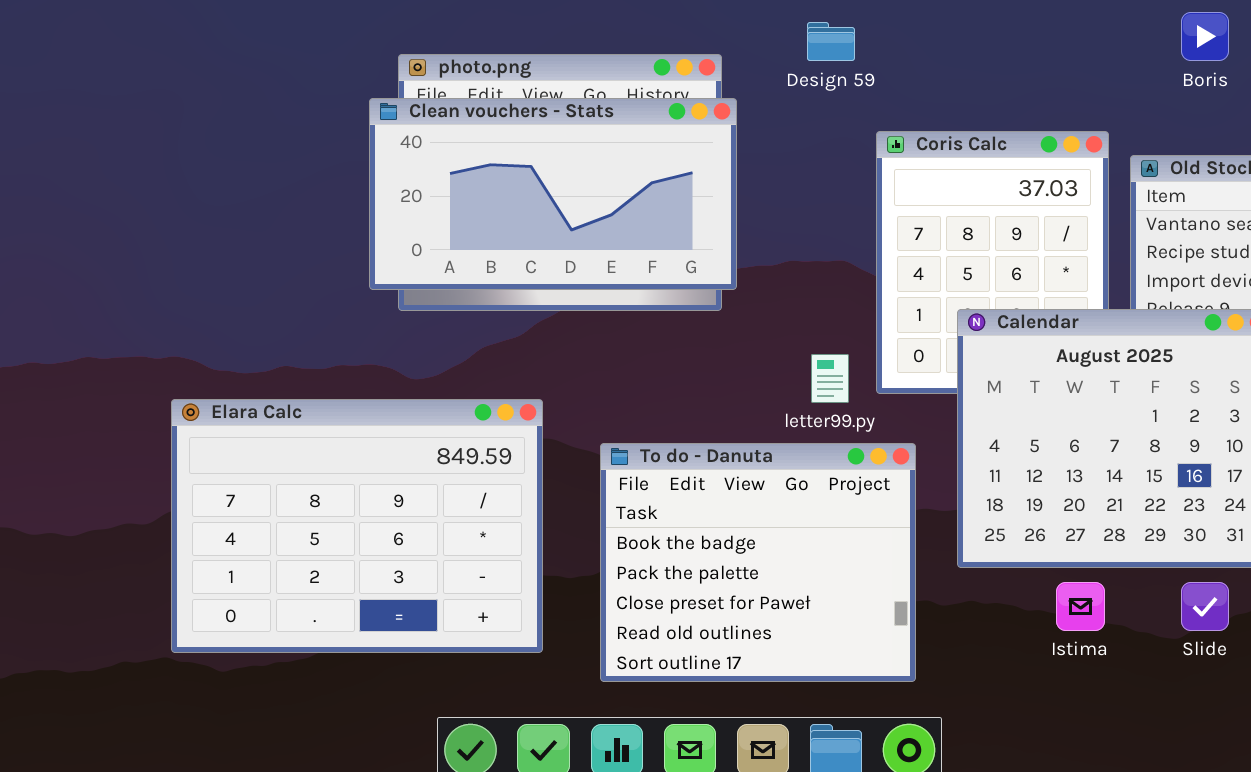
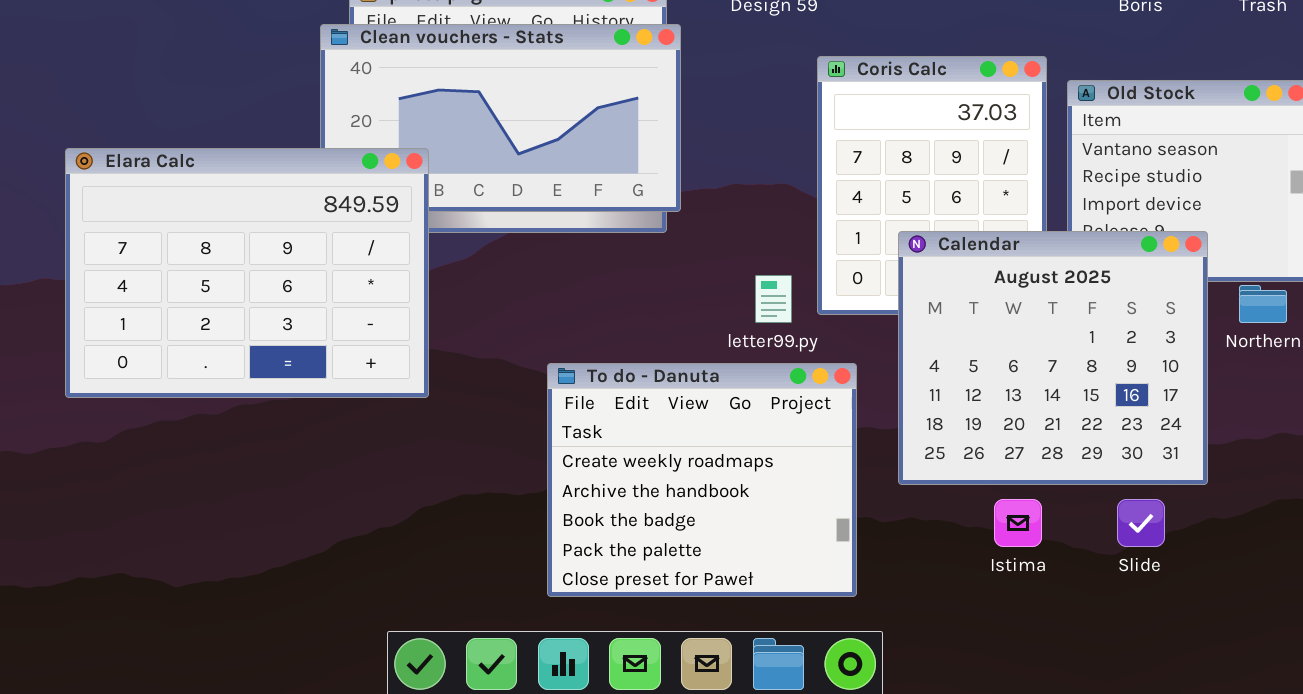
Elara Calc: [171,399,543,653] -> [65,148,429,398], moved
To do - Danuta: [600,443,916,682] -> [547,363,857,597], scrolled up 2 rows

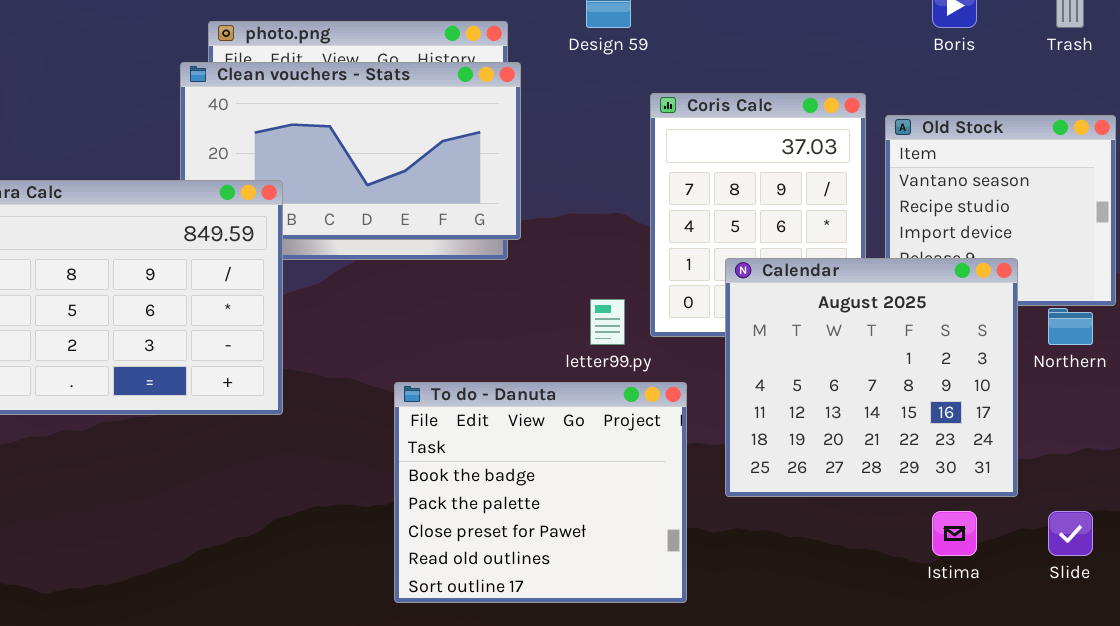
To do - Danuta: [547,363,857,597] -> [394,382,687,603], scrolled down 2 rows
Istima: [994,499,1042,547] -> [932,511,977,556], moved
Slide: [1117,499,1165,547] -> [1048,511,1093,556], moved

